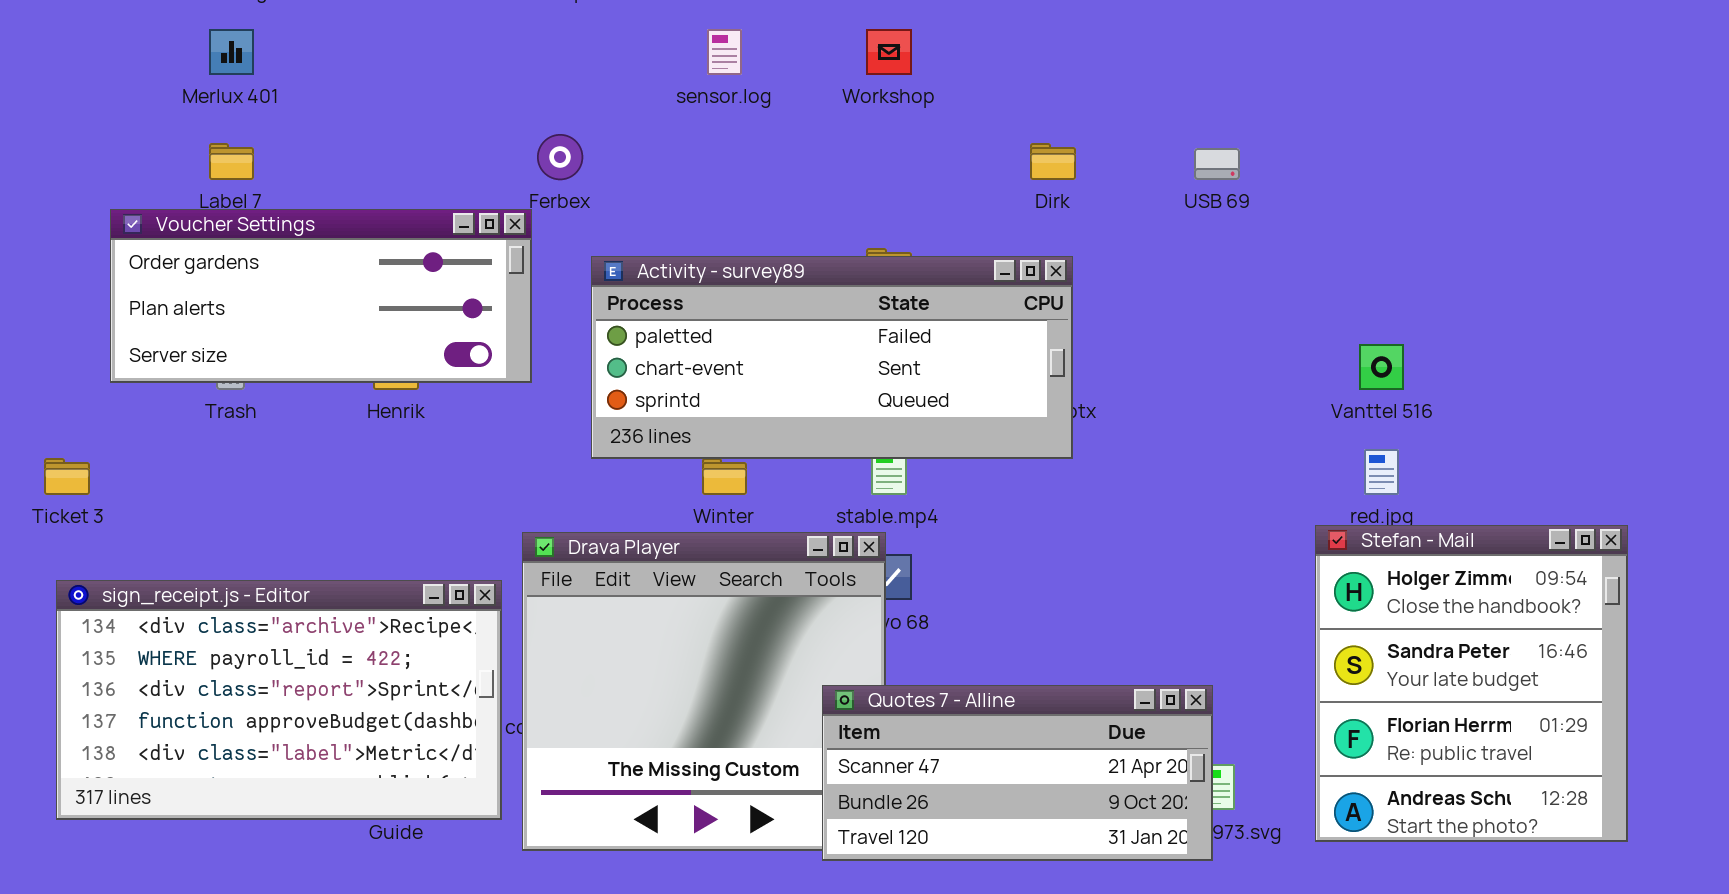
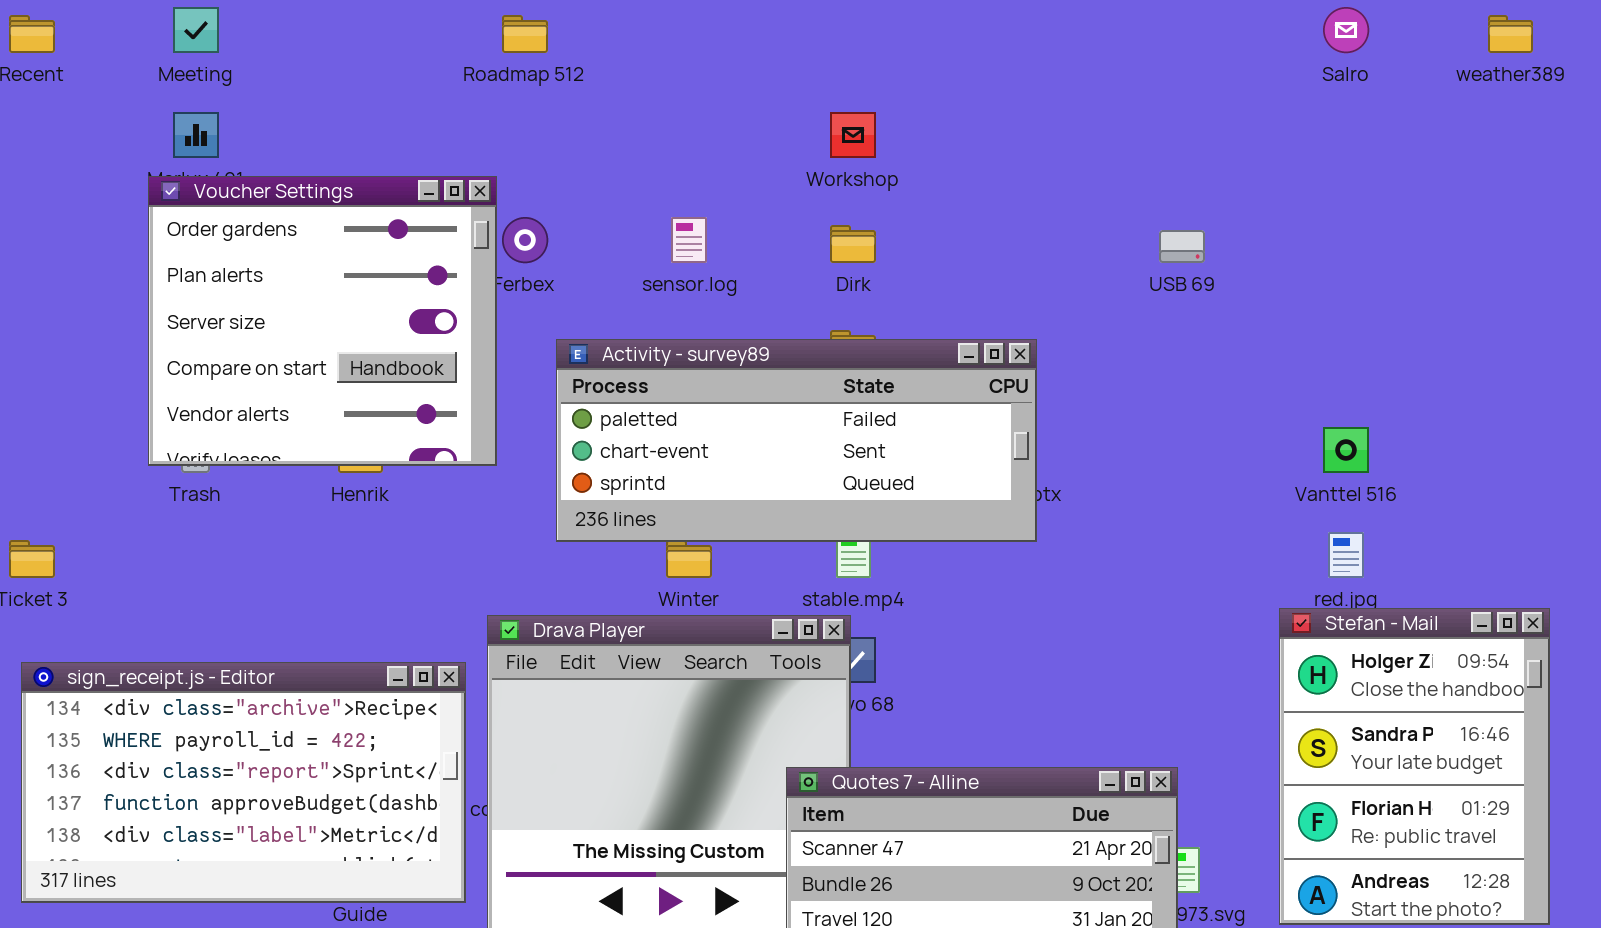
sensor.log: [707,29,742,75] -> [671,217,707,263], moved
Dirk: [1030,143,1076,180] -> [830,225,876,263], moved
Voucher Settings: [110,209,532,383] -> [148,176,497,466], resized
Stefan - Mail: [1315,525,1628,842] -> [1279,608,1550,925], resized

